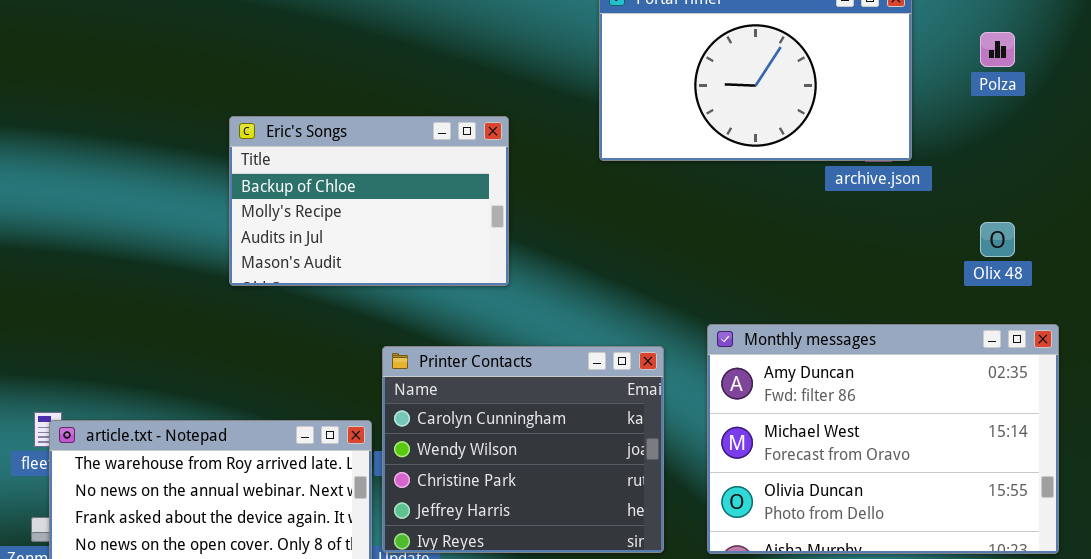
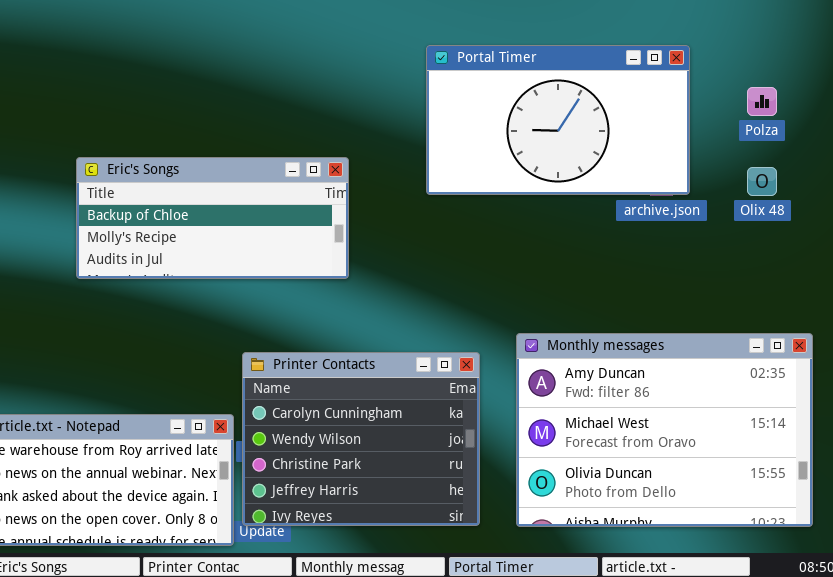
Eric's Songs: [229,116,509,286] -> [76,157,349,279], resized
Olix 48: [980,222,1015,257] -> [747,167,777,196], moved

